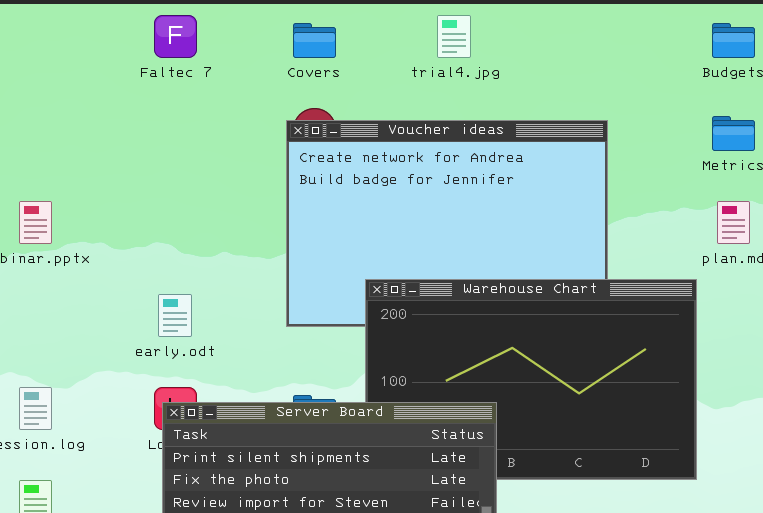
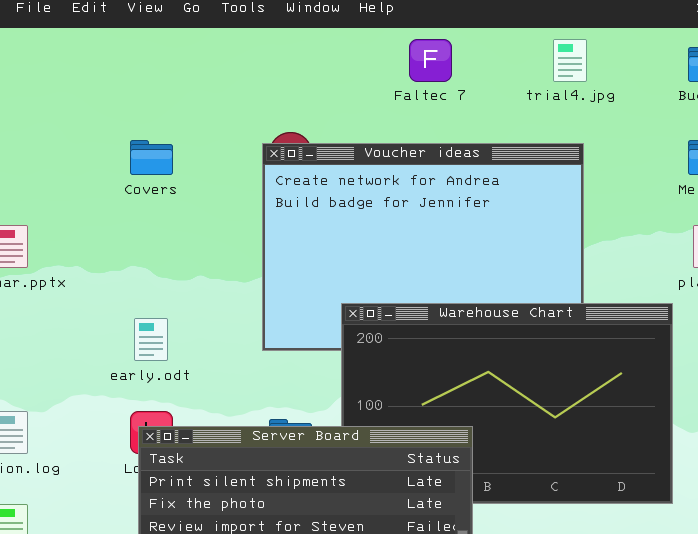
Faltec 7: [154,15,197,58] -> [409,39,452,82], moved
trial4.jpg: [437,15,471,58] -> [553,39,587,82], moved
Covers: [293,23,336,58] -> [130,140,173,175], moved

